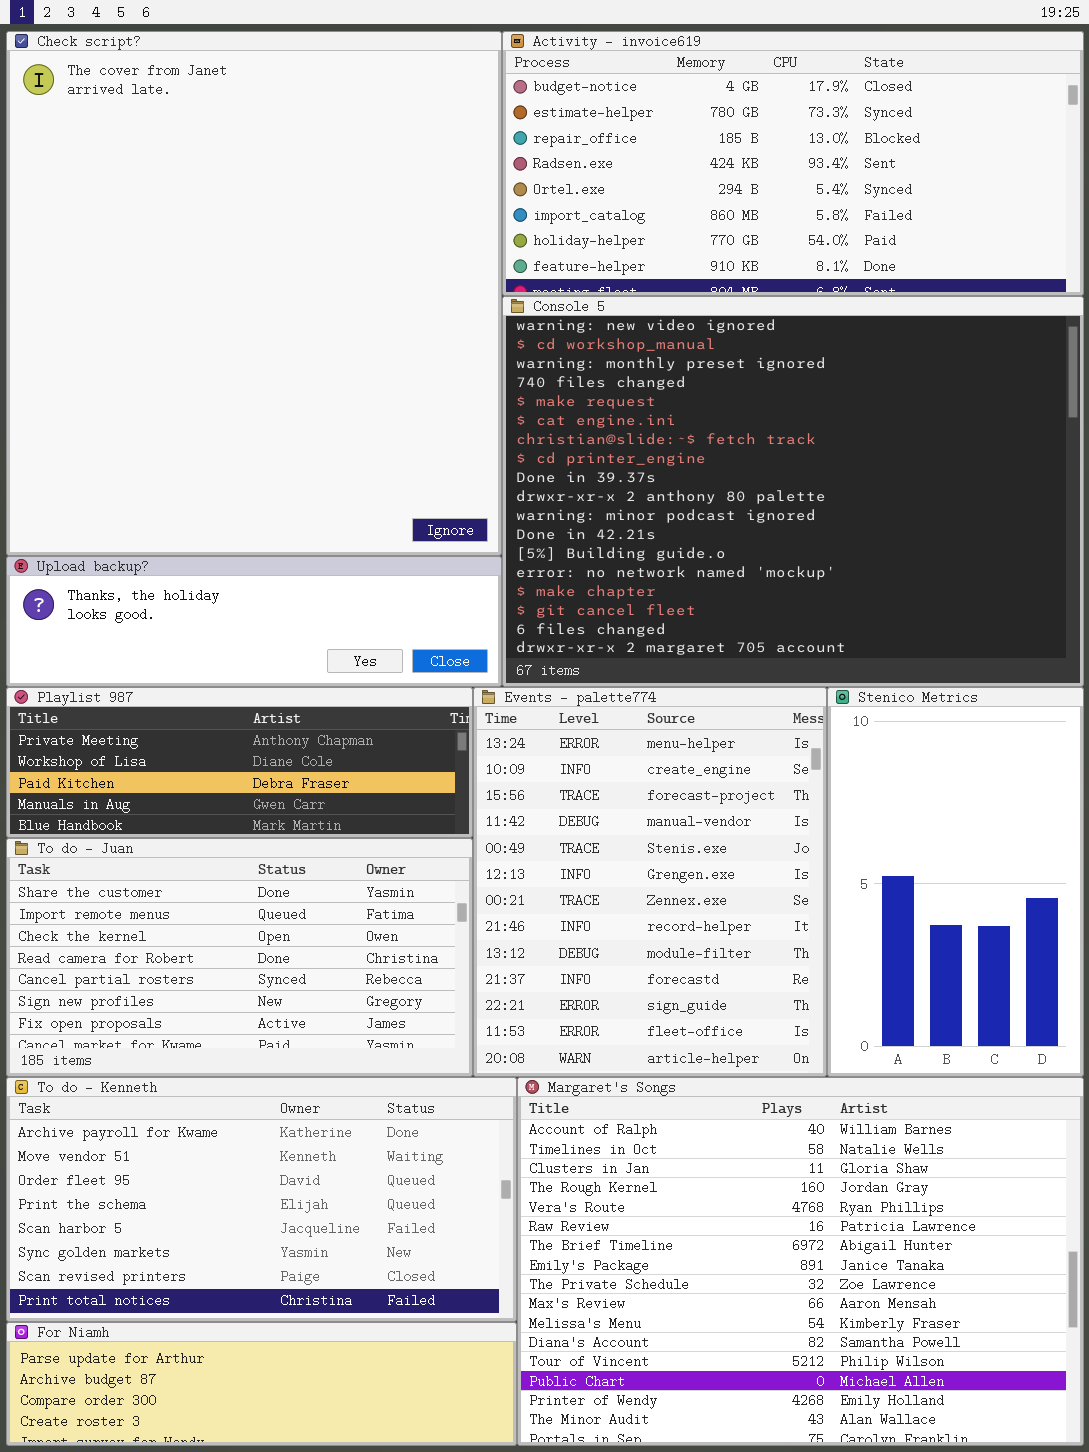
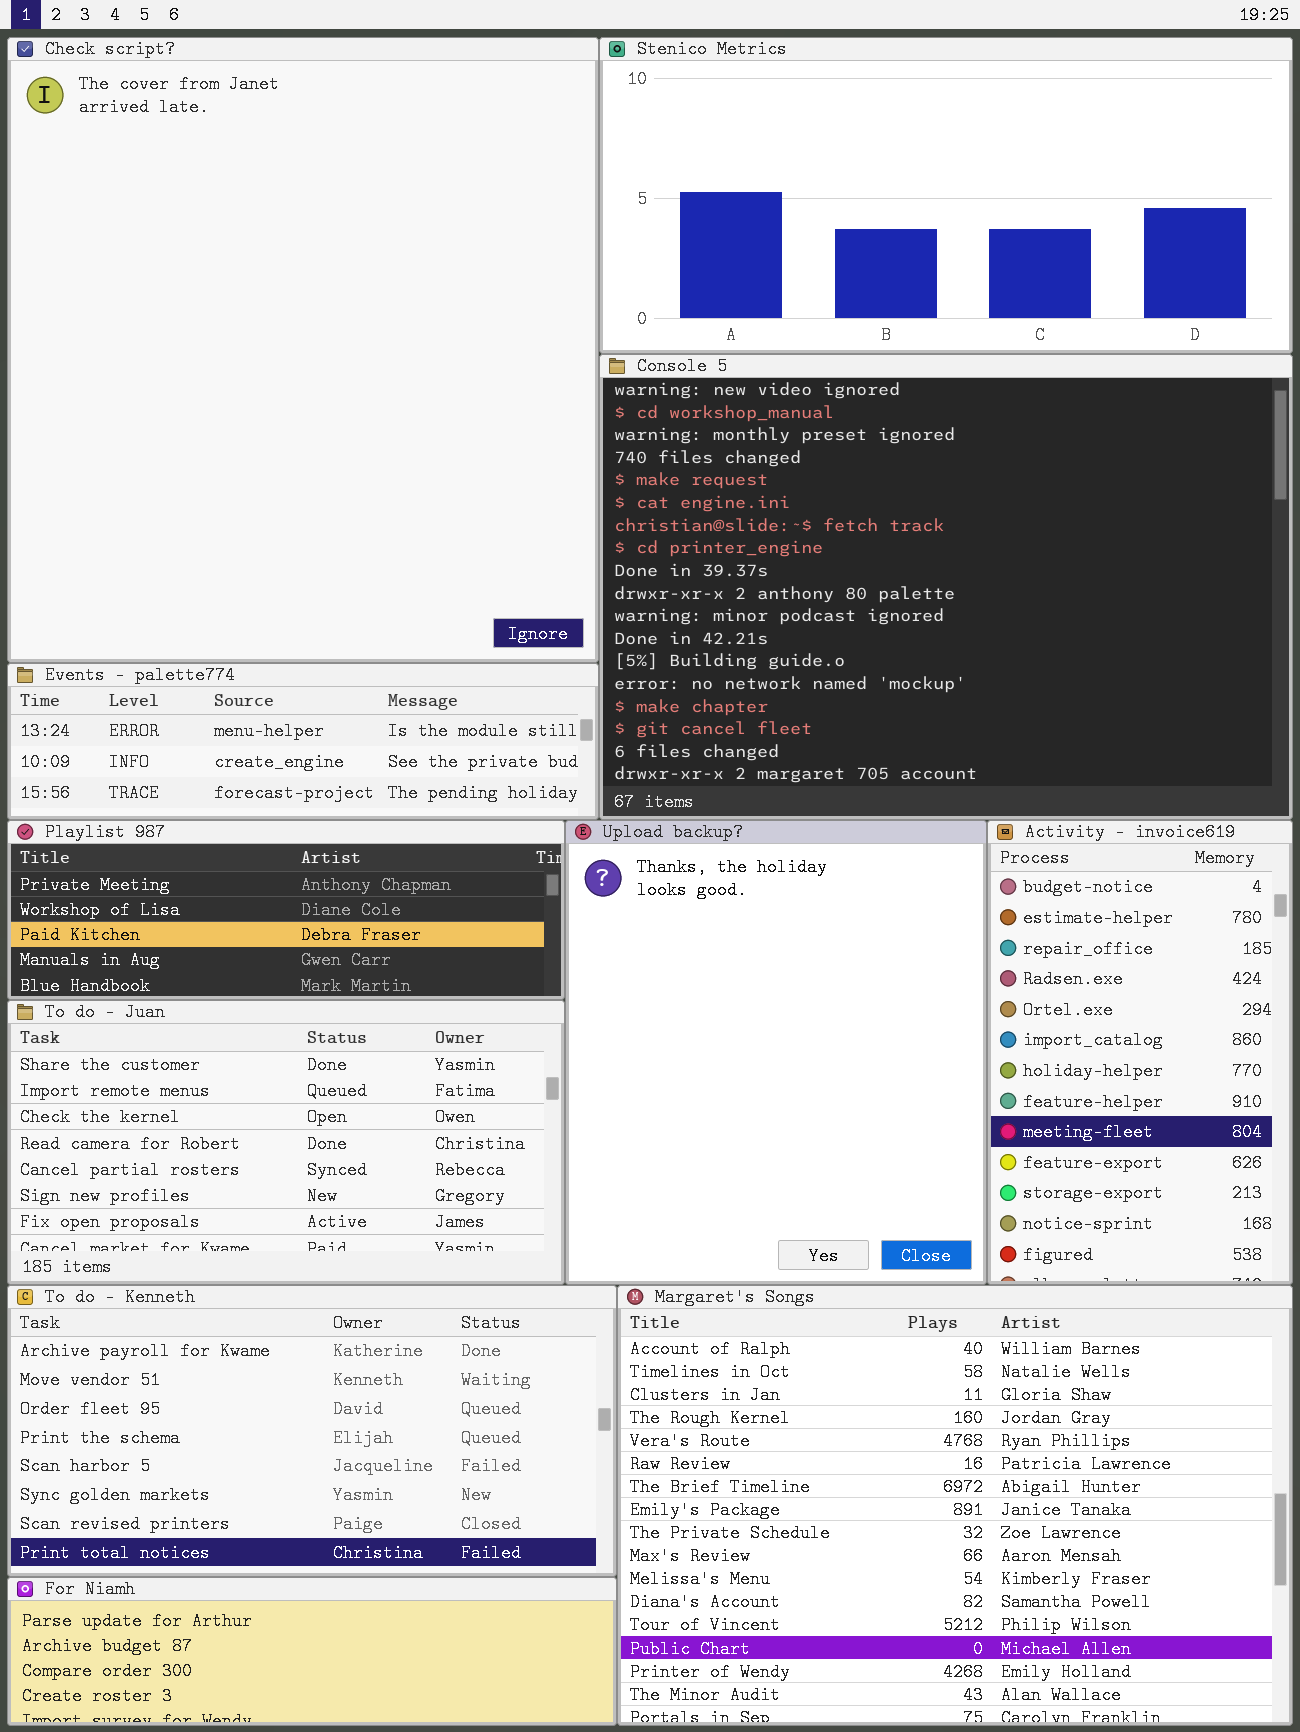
Activity - invoice619: [502,31,1084,296] -> [987,820,1293,1285], moved, resized
Upload backup?: [6,556,502,687] -> [565,820,987,1285], moved, resized
Events - palette774: [473,687,827,1077] -> [7,663,599,820], moved, resized
Stenico Metrics: [827,687,1084,1077] -> [599,37,1293,354], moved, resized

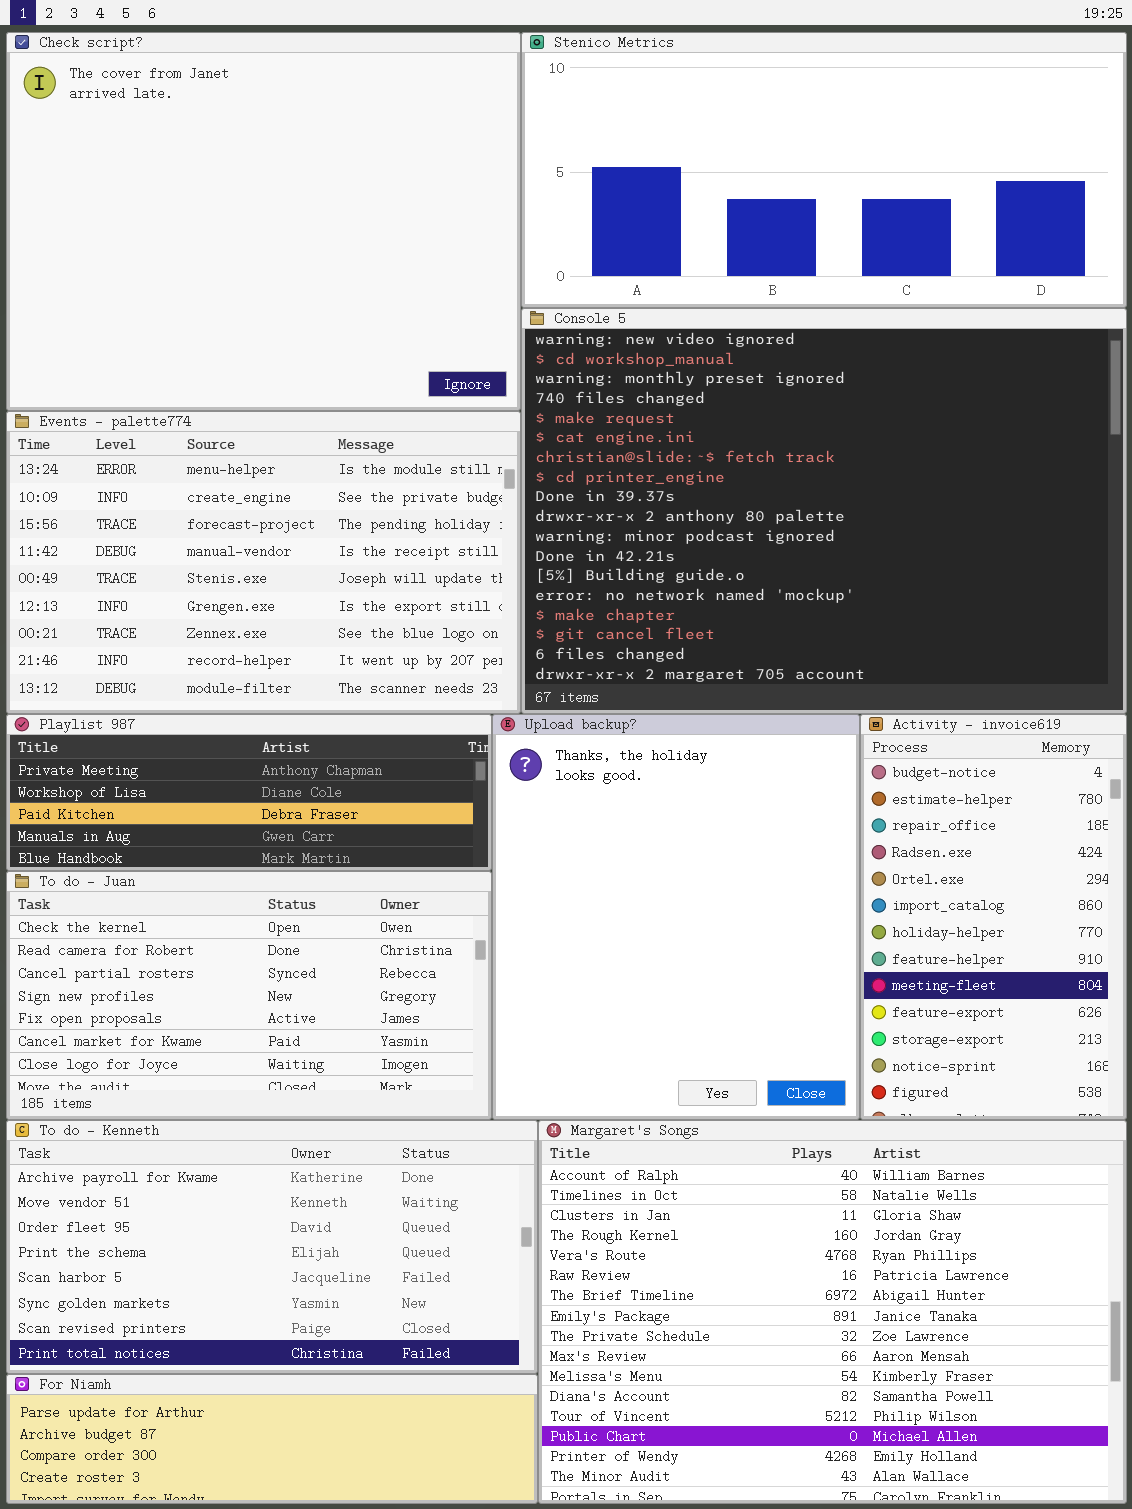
Check script?: [7,37,599,663] -> [6,32,521,411], resized
Events - palette774: [7,663,599,820] -> [6,411,521,714], resized
To do - Juan: [7,1000,565,1285] -> [6,871,492,1120], scrolled down 2 rows

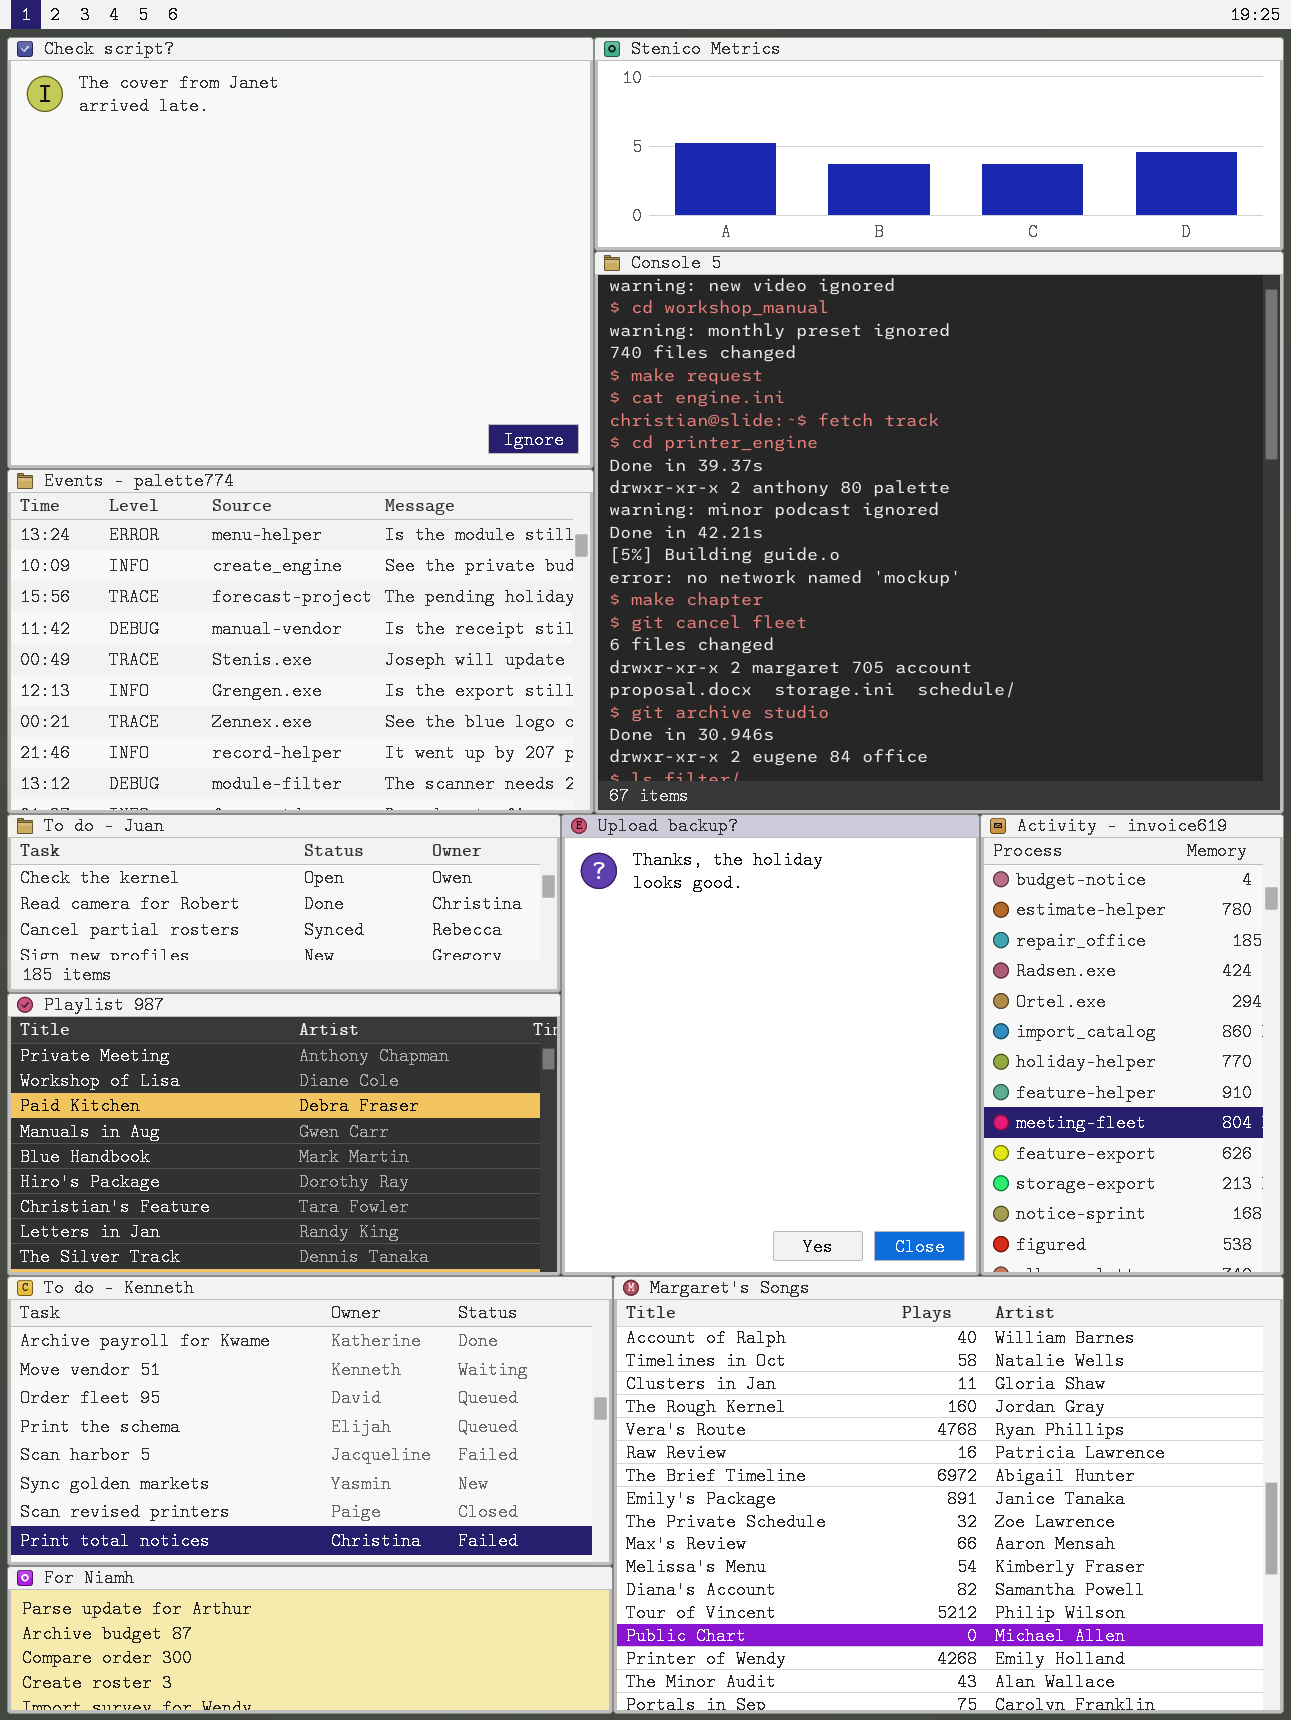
Stenico Metrics: [521,32,1127,308] -> [594,37,1284,251], resized
Console 5: [521,308,1127,714] -> [594,251,1284,814], resized
Playlist 987: [6,714,492,871] -> [7,993,561,1276], moved, resized
To do - Juan: [6,871,492,1120] -> [7,814,561,993], moved, resized

